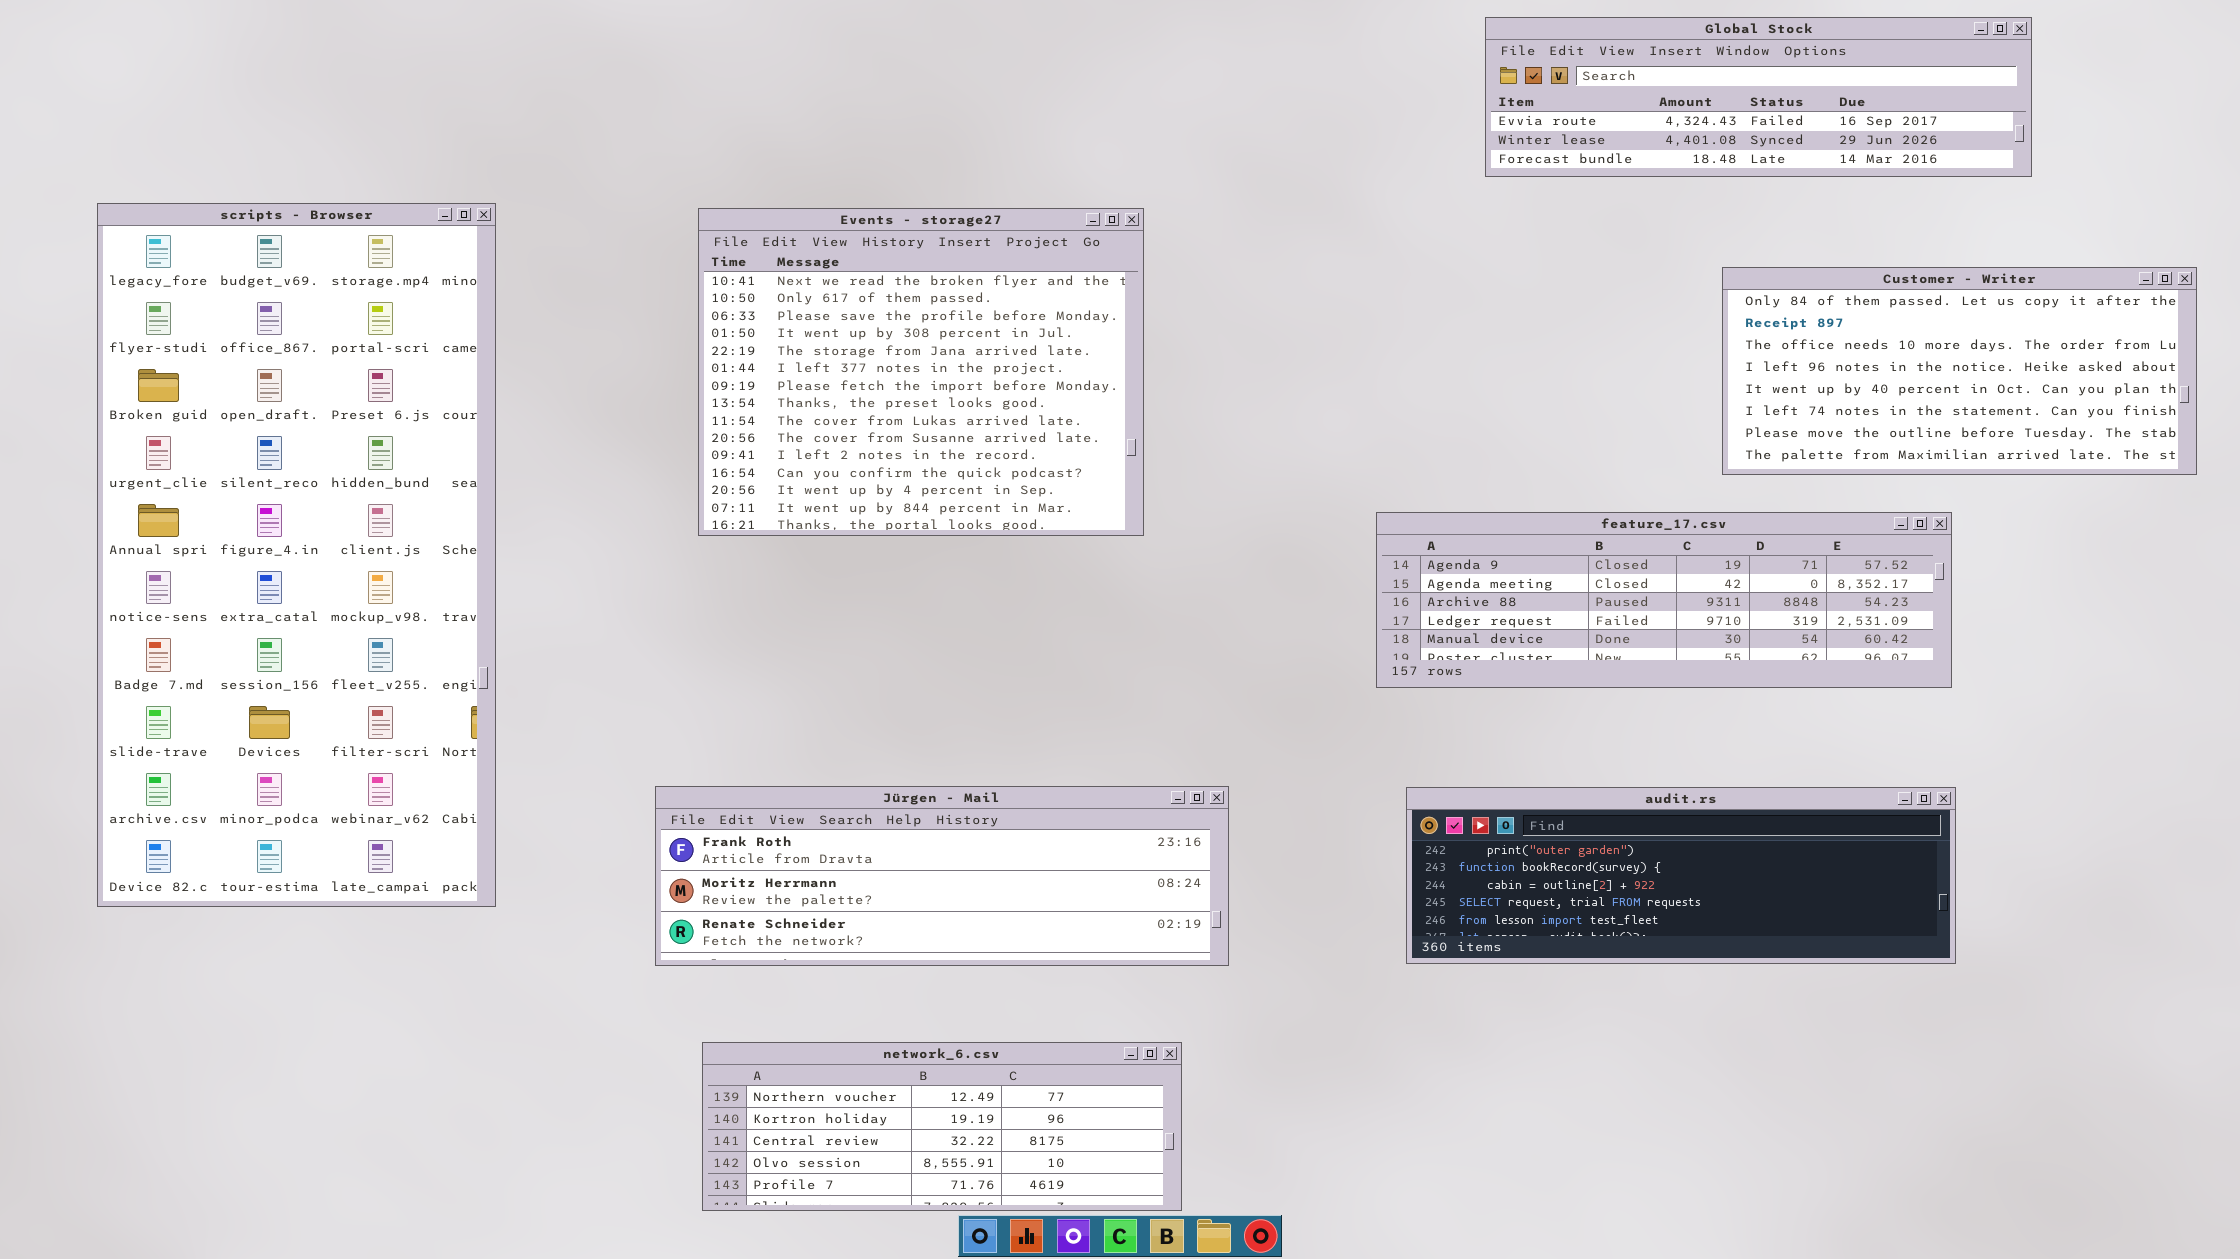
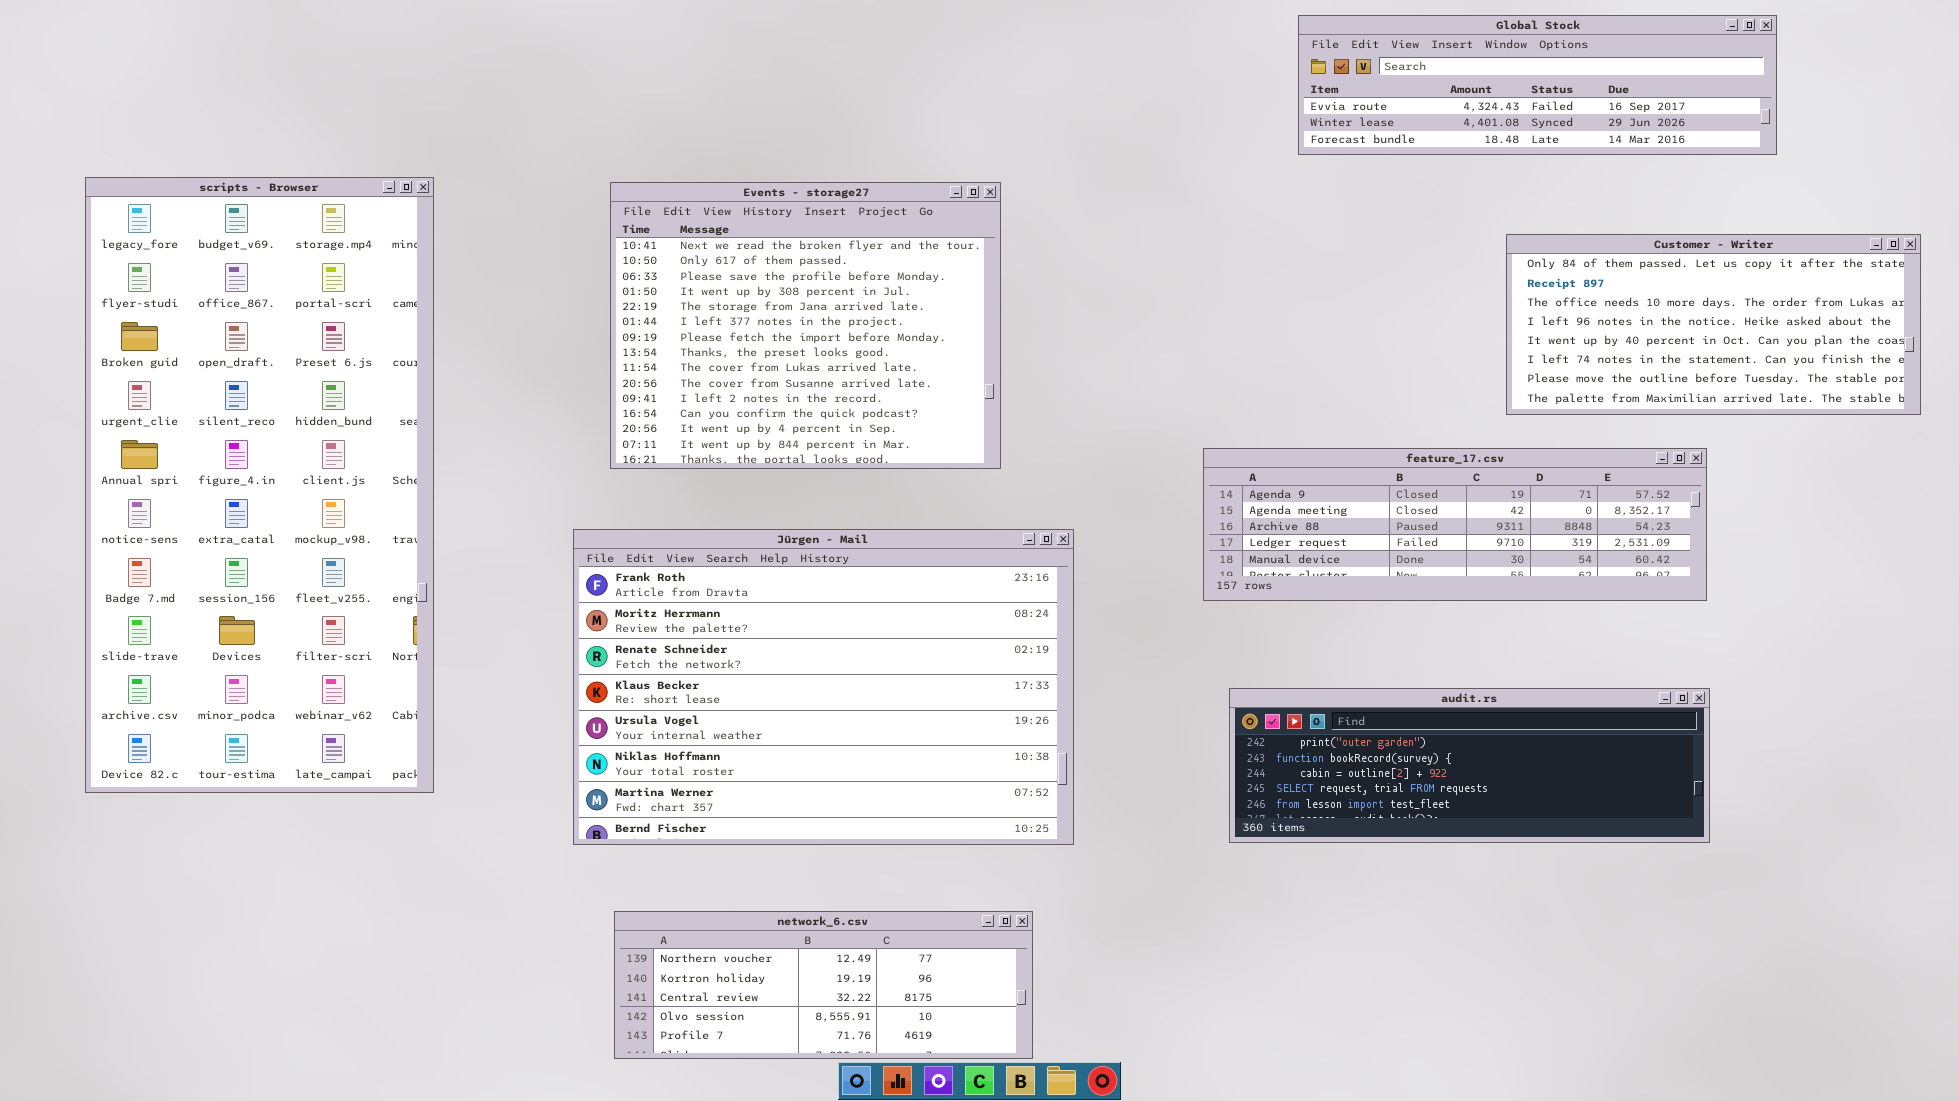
Jürgen - Mail: [655,786,1229,966] -> [573,529,1074,845], resized

